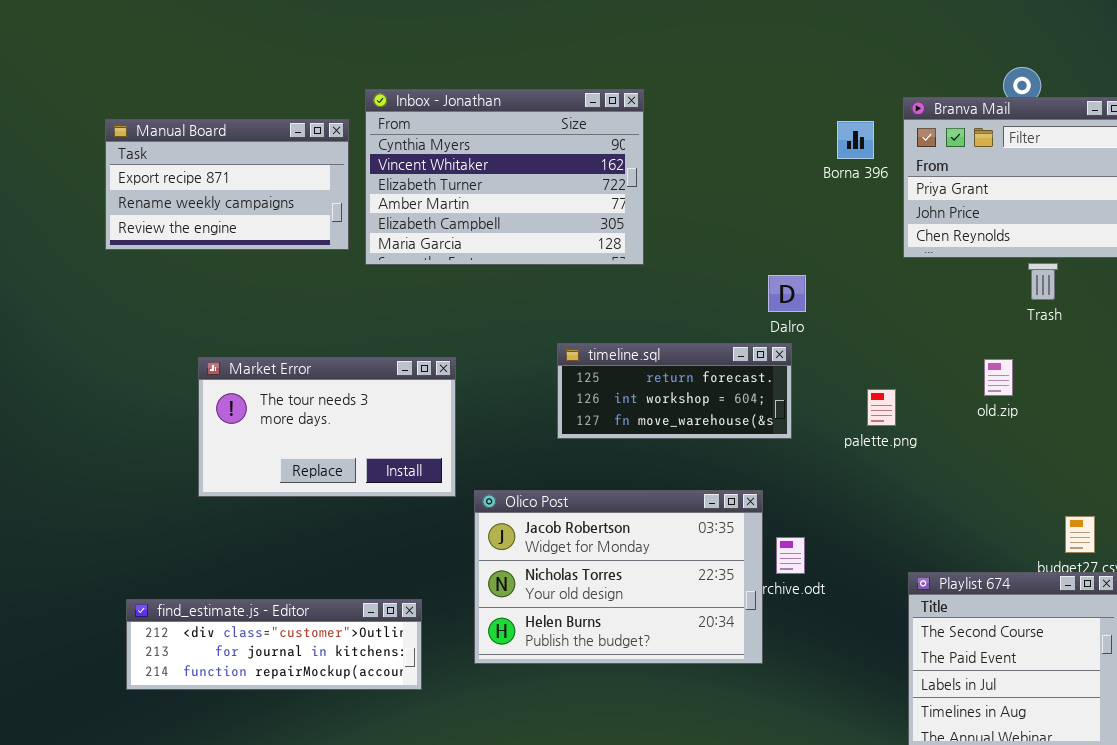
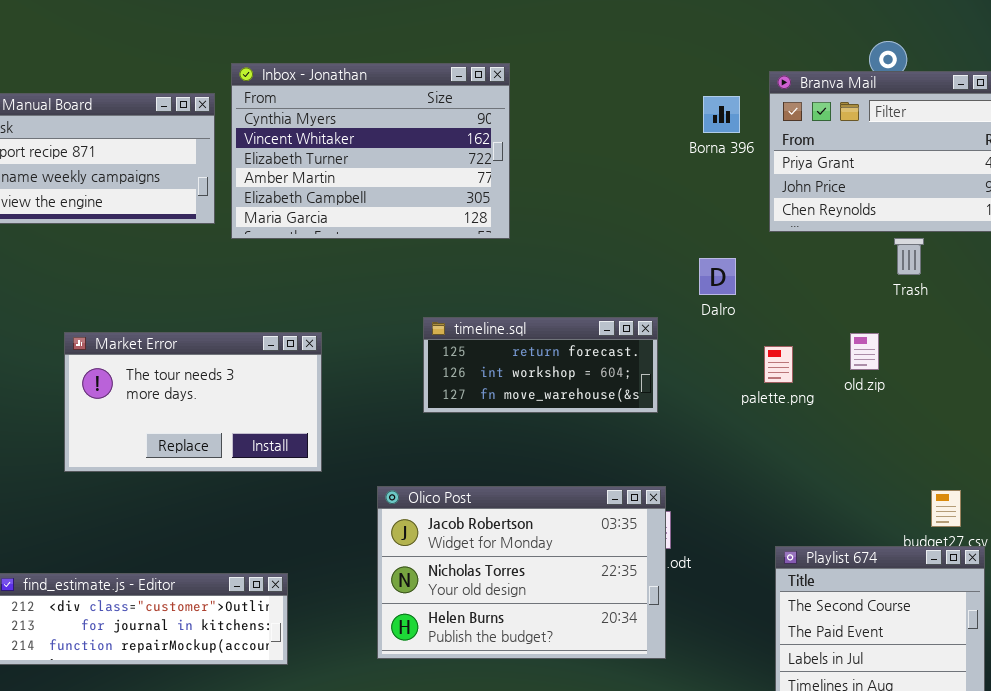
Dalro: [768,275,806,312] -> [699,258,736,295], moved
palette.png: [867,389,896,426] -> [764,346,793,383], moved
Olico Post: [474,490,763,664] -> [377,486,666,659], moved

